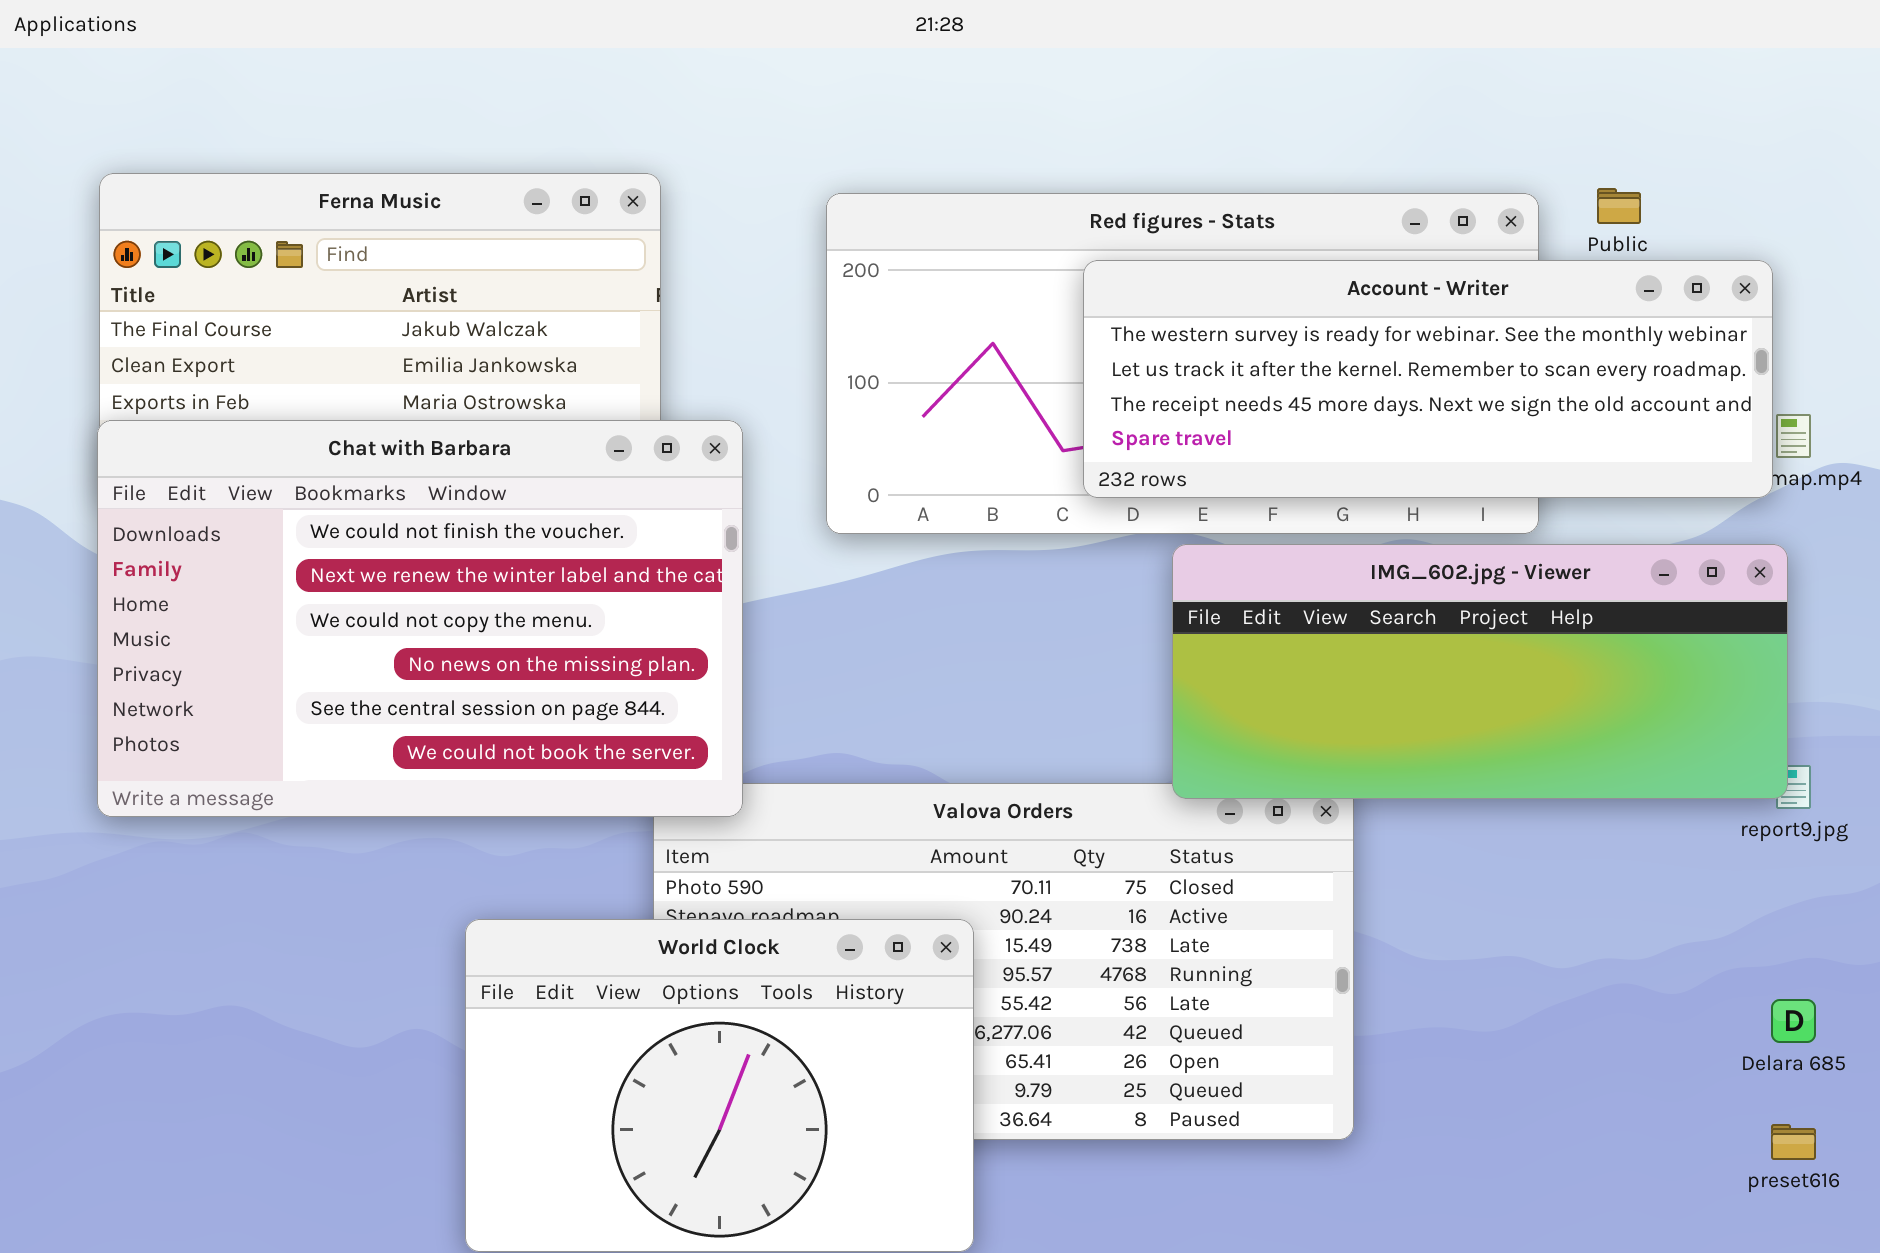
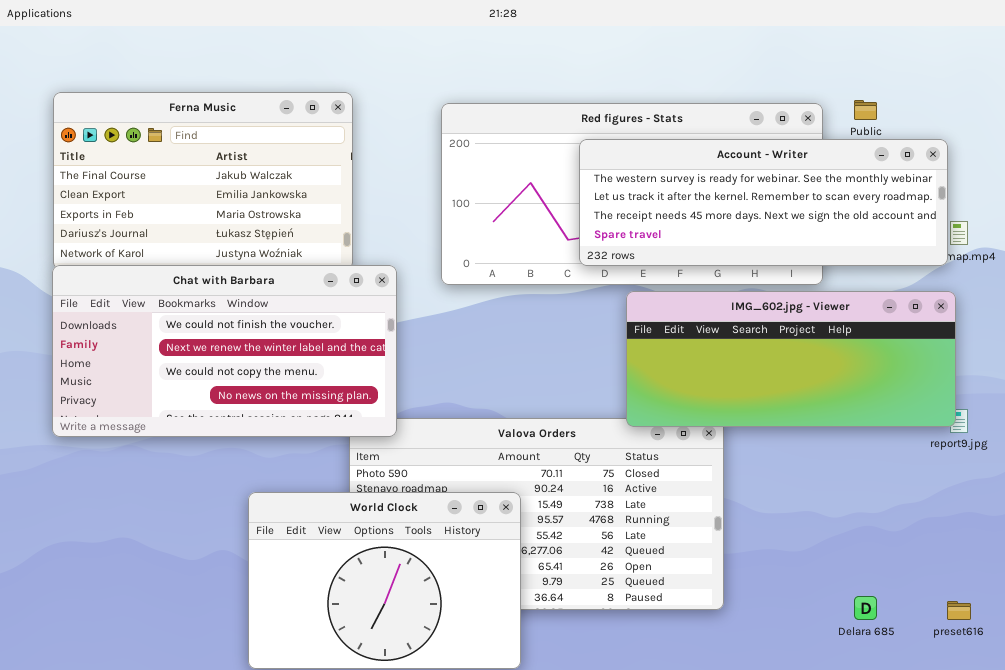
Chat with Barbara: [97,420,743,817] -> [52,265,397,437], resized
Delara 685: [1771,999,1816,1043] -> [854,596,877,620], moved

